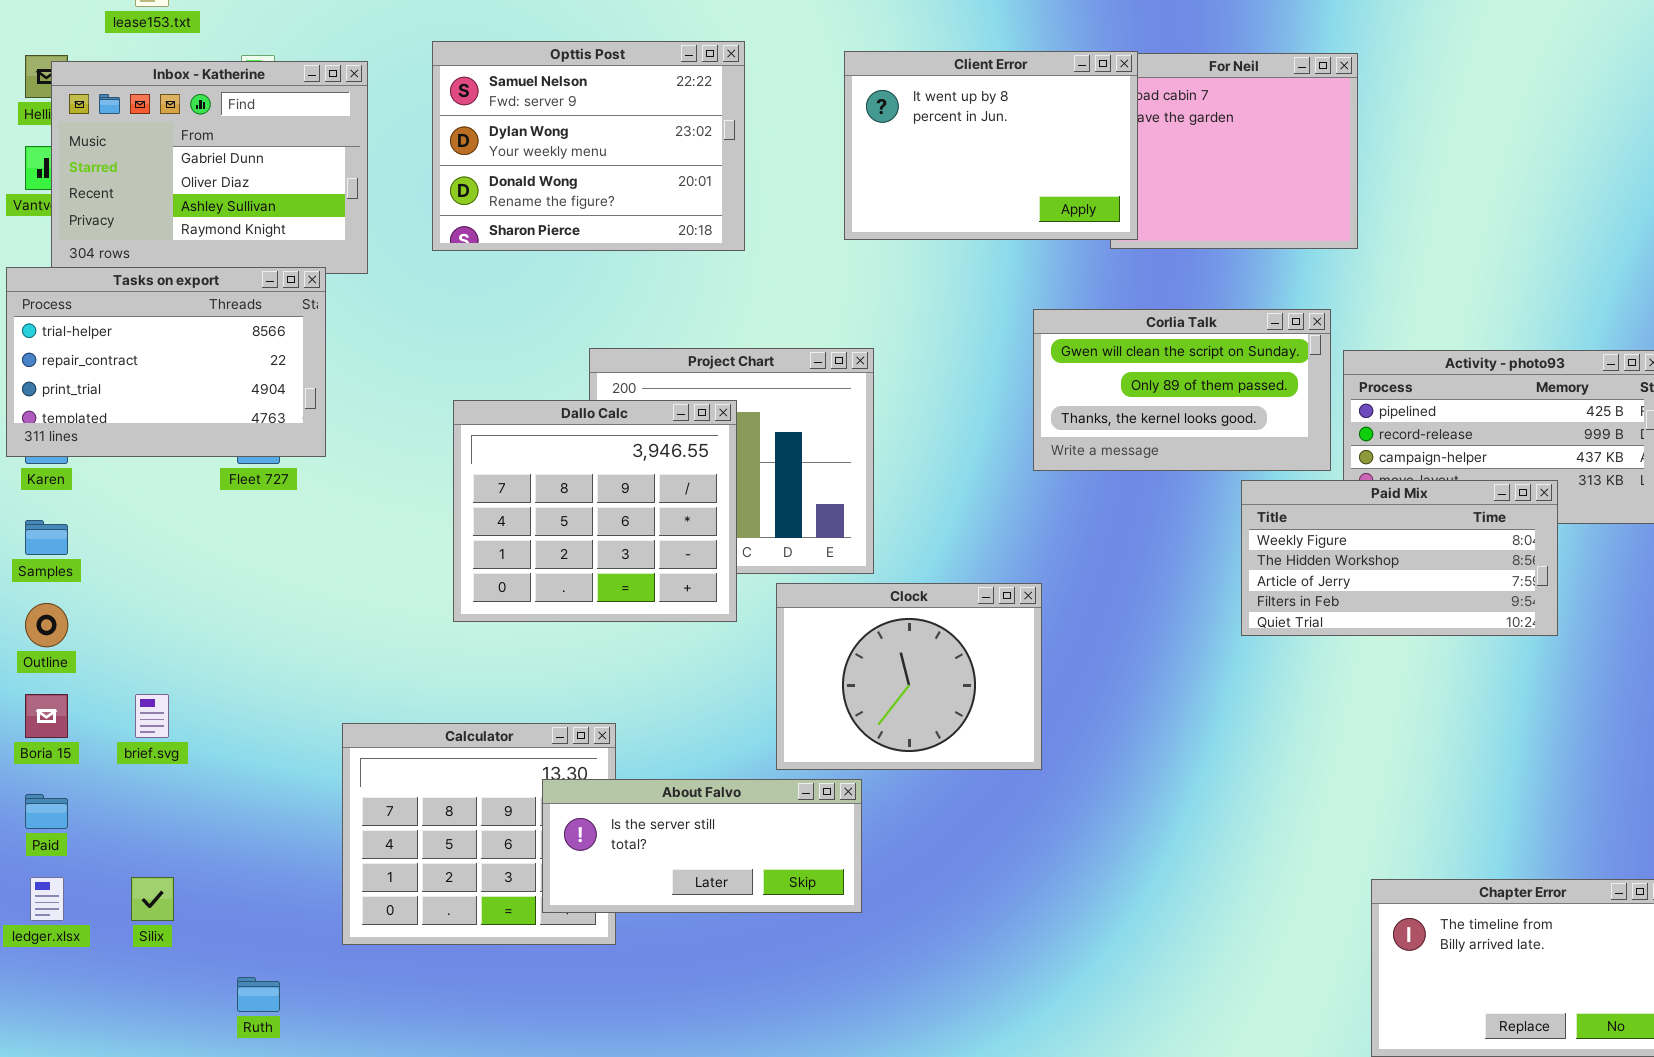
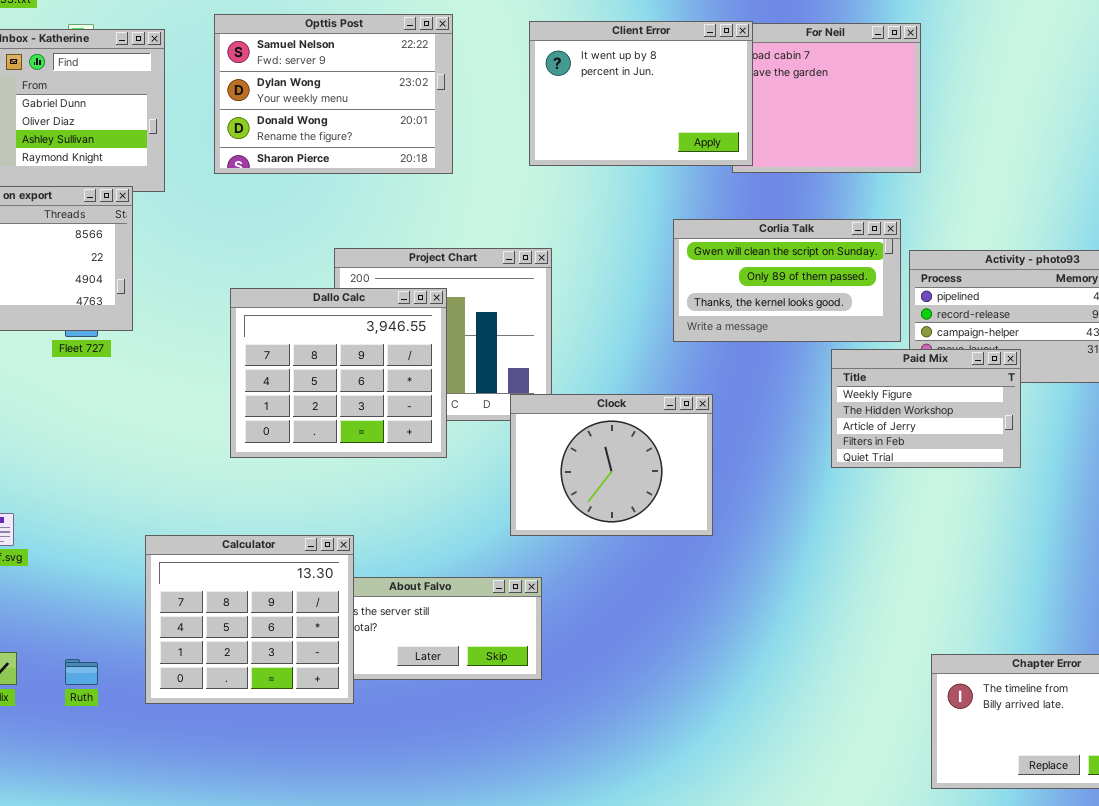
Paid Mix: [1241,480,1558,636] -> [831,349,1021,468], resized
Clock: [776,583,1042,770] -> [510,394,713,536], moved
Calculator: [342,723,616,945] -> [145,535,354,704], raised
Ruth: [237,977,280,1012] -> [65,659,98,685], moved

